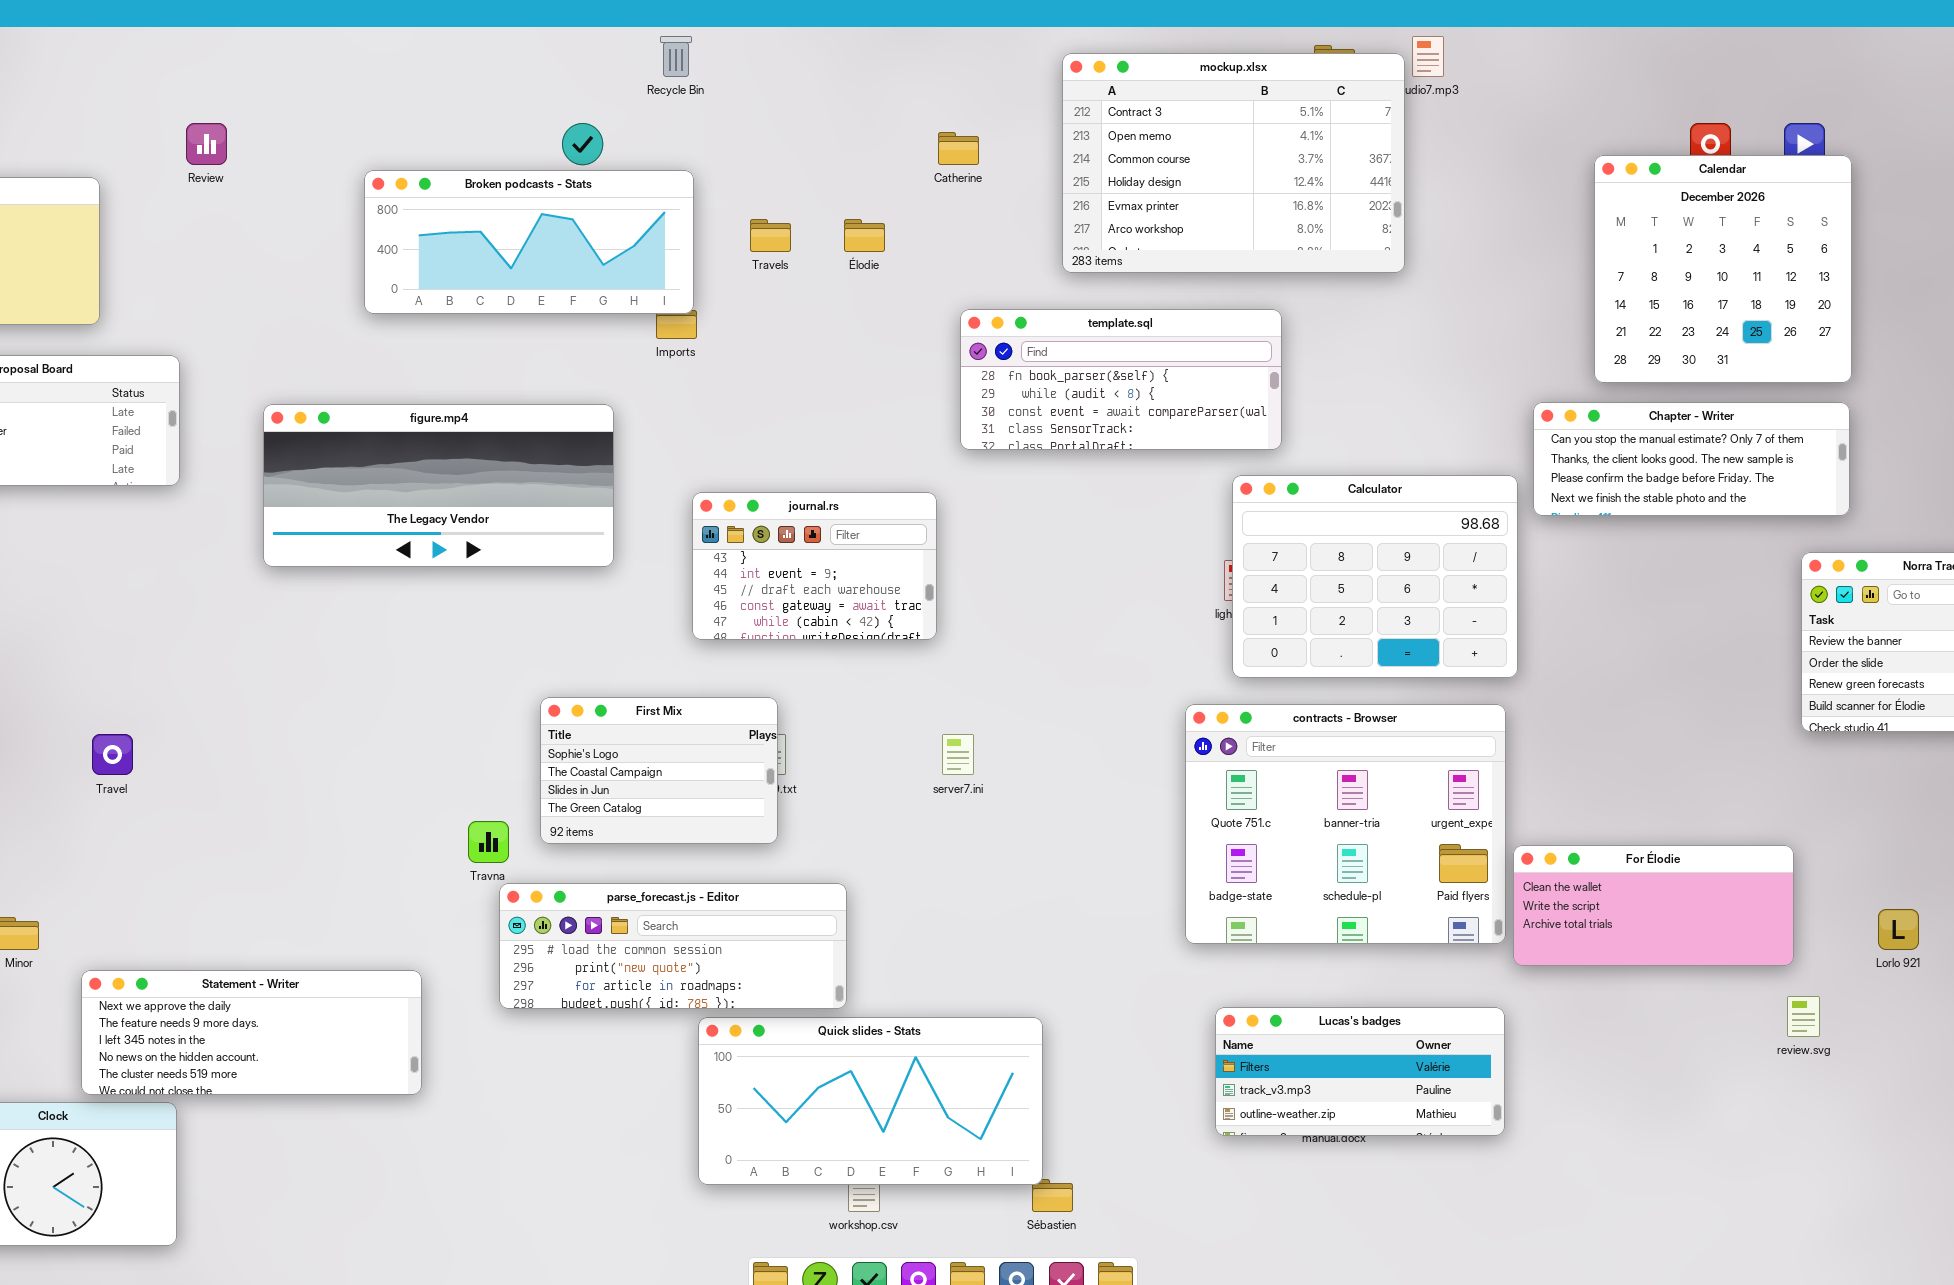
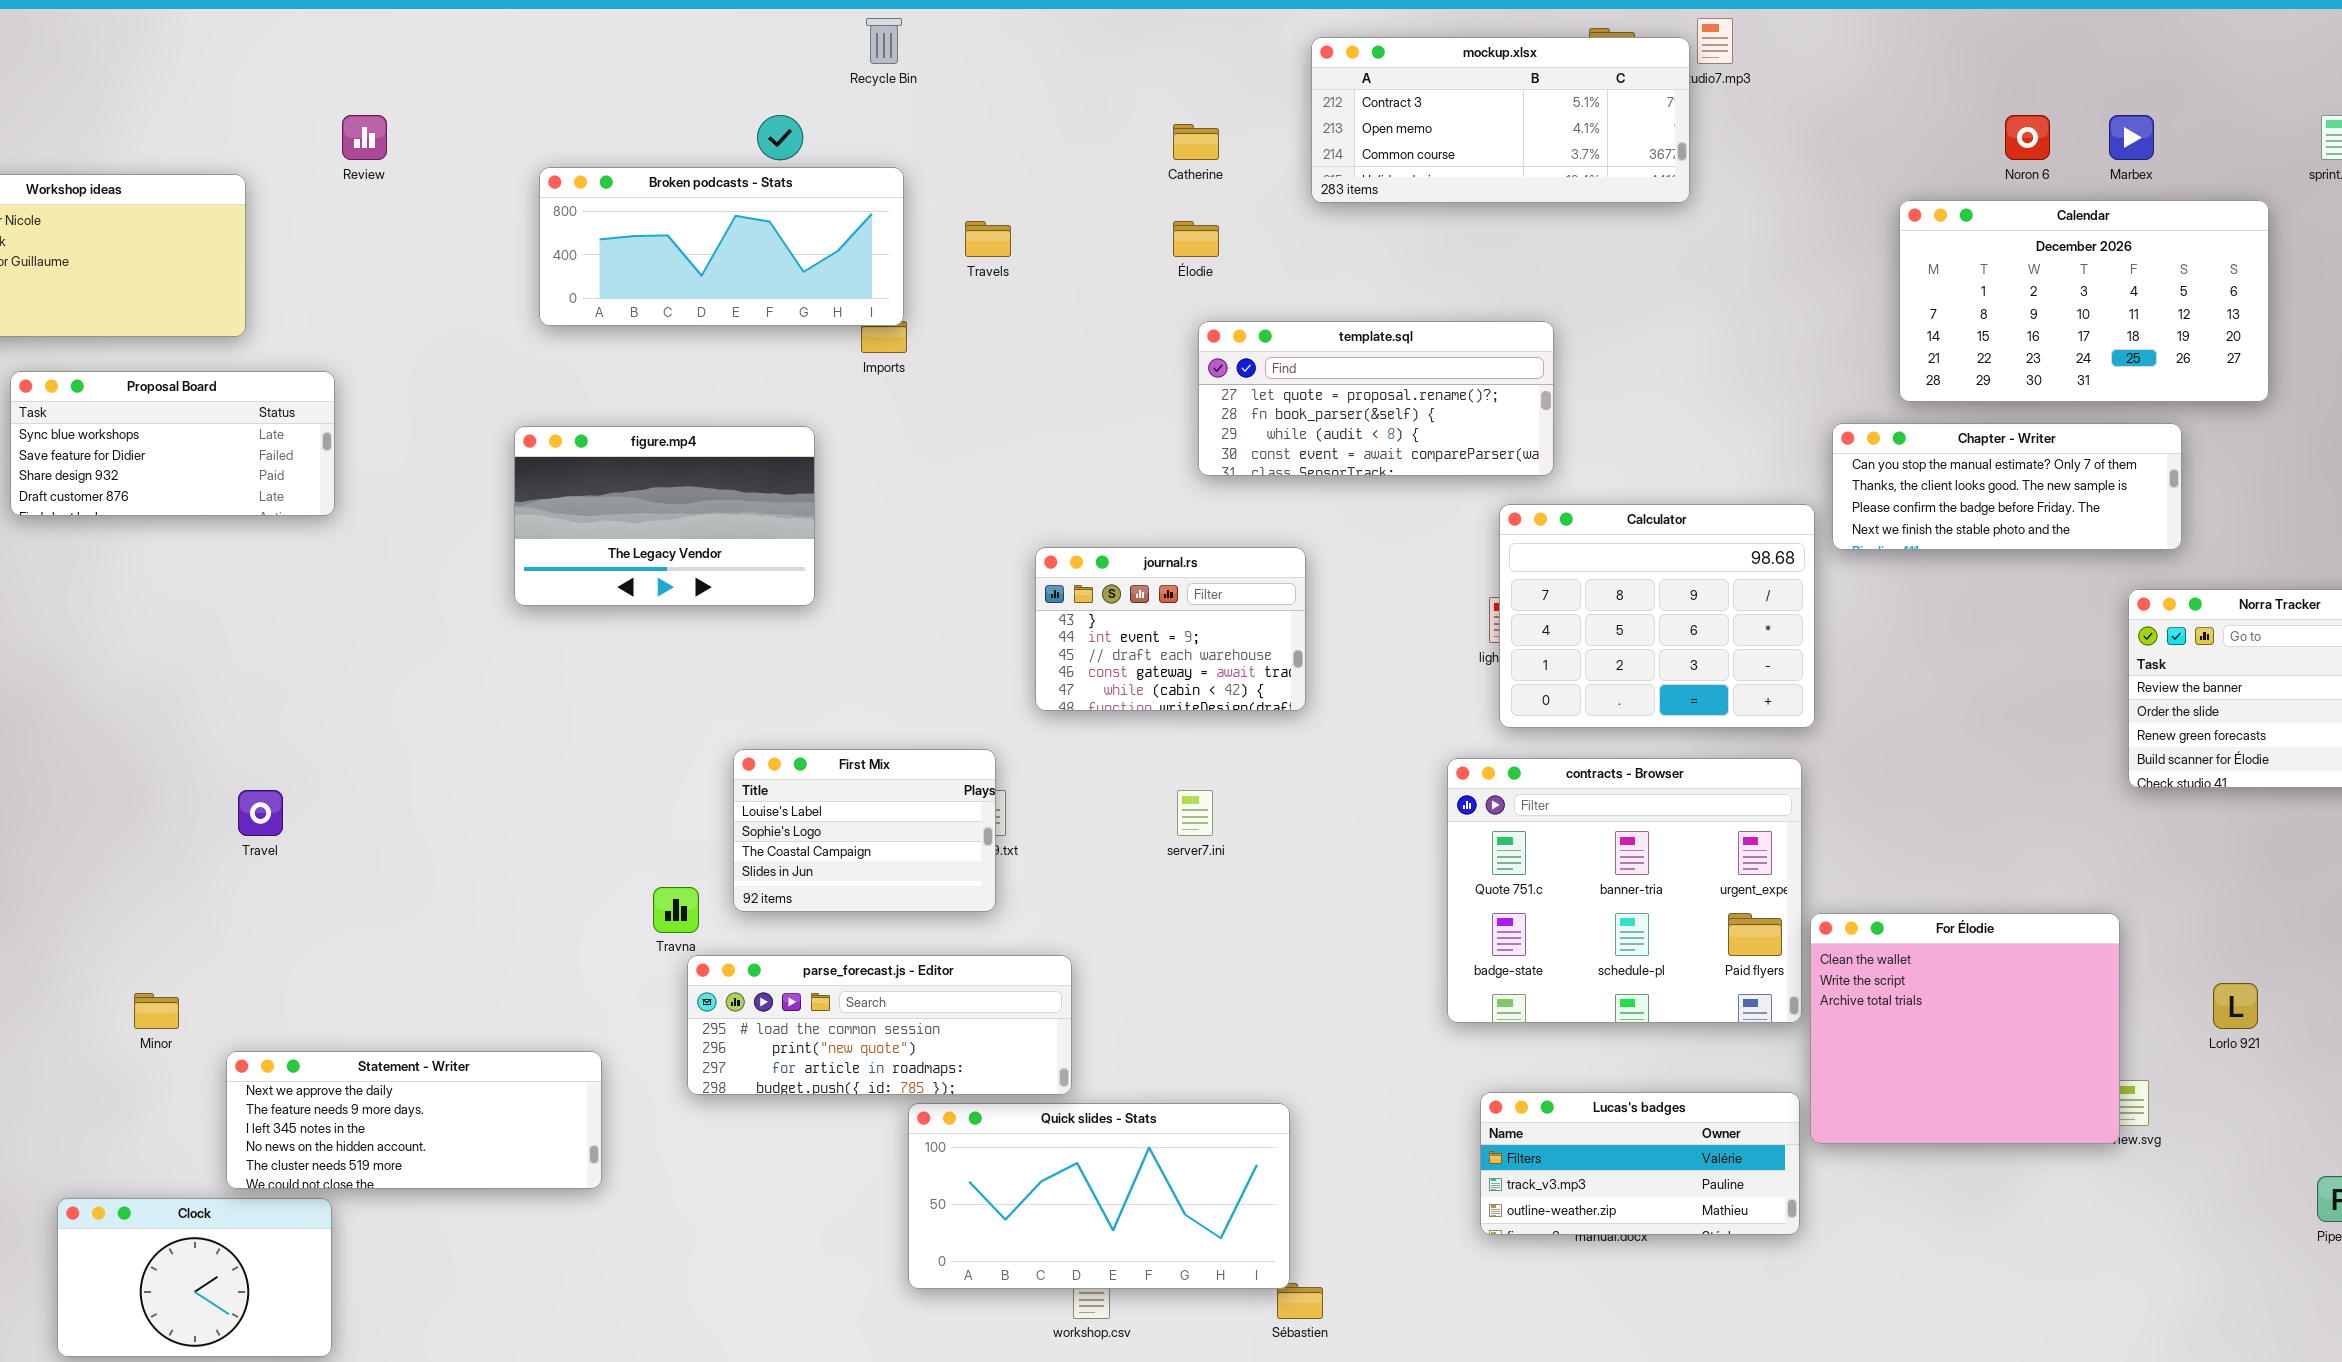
mockup.xlsx: [1062,53,1405,273] -> [1311,37,1690,203], resized
Calendar: [1594,155,1852,383] -> [1899,200,2269,402], resized
Élodie: [844,219,885,252] -> [1173,221,1219,257], moved
template.sql: [960,309,1282,450] -> [1198,321,1554,476], scrolled up 1 row
figure.mp4: [263,404,614,567] -> [514,426,815,606], resized
journal.rs: [692,492,937,640] -> [1035,547,1306,711], moved
First Mix: [540,697,778,844] -> [733,749,996,912], scrolled up 1 row
For Élodie: [1513,845,1794,966] -> [1810,913,2120,1144], resized

